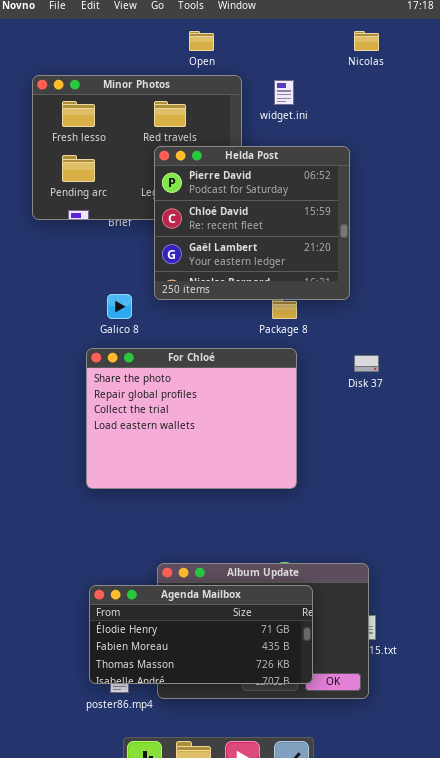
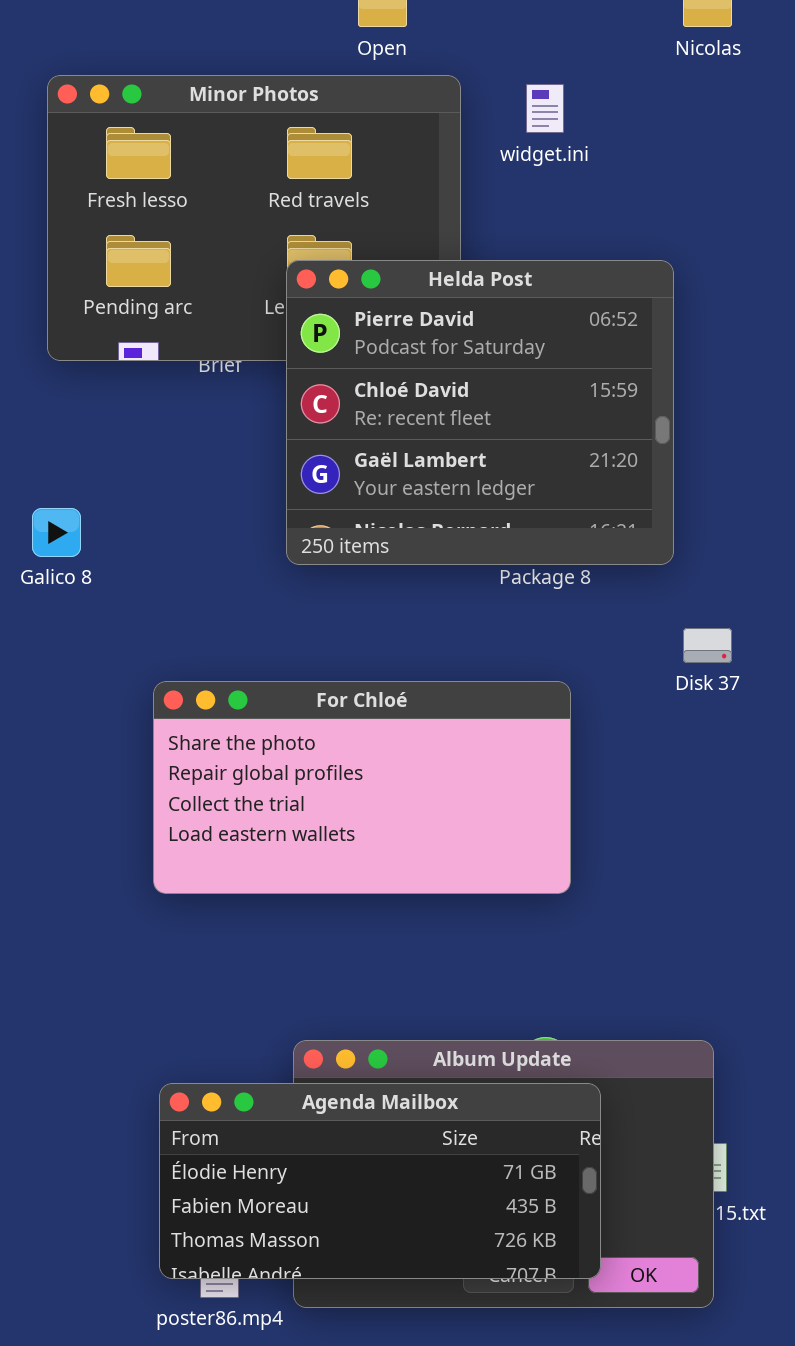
Helda Post: [154,146,350,300] -> [286,260,674,565], moved
Galico 8: [107,294,132,319] -> [32,508,81,557], moved
For Chloé: [86,348,297,489] -> [153,681,571,894], resized

